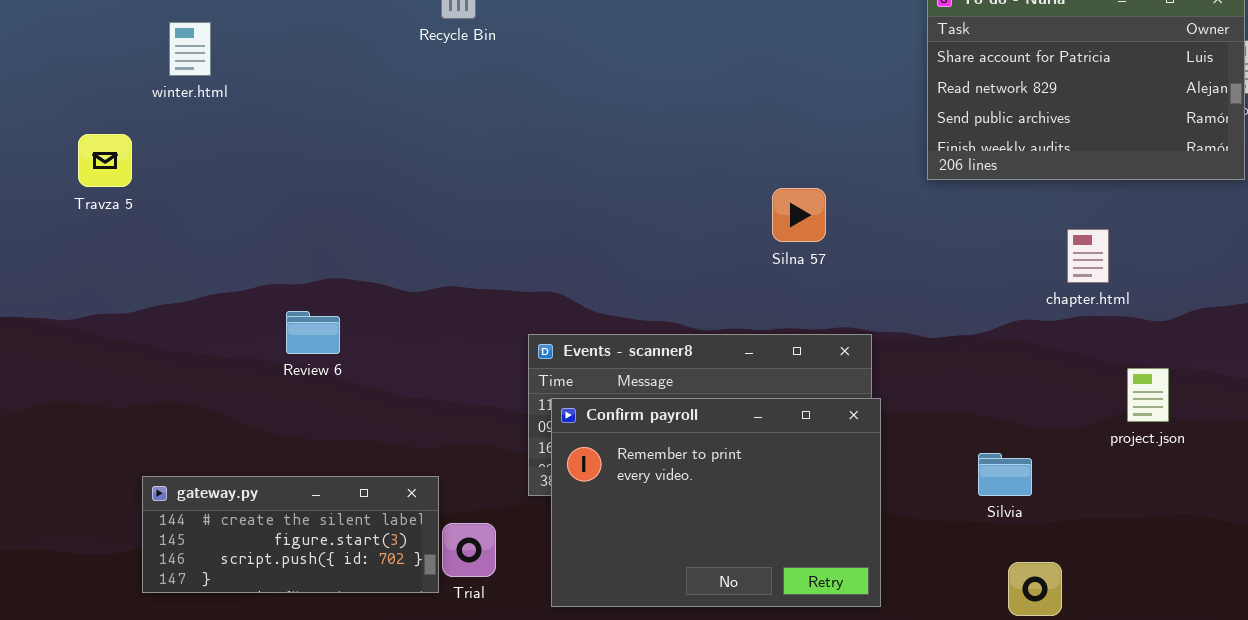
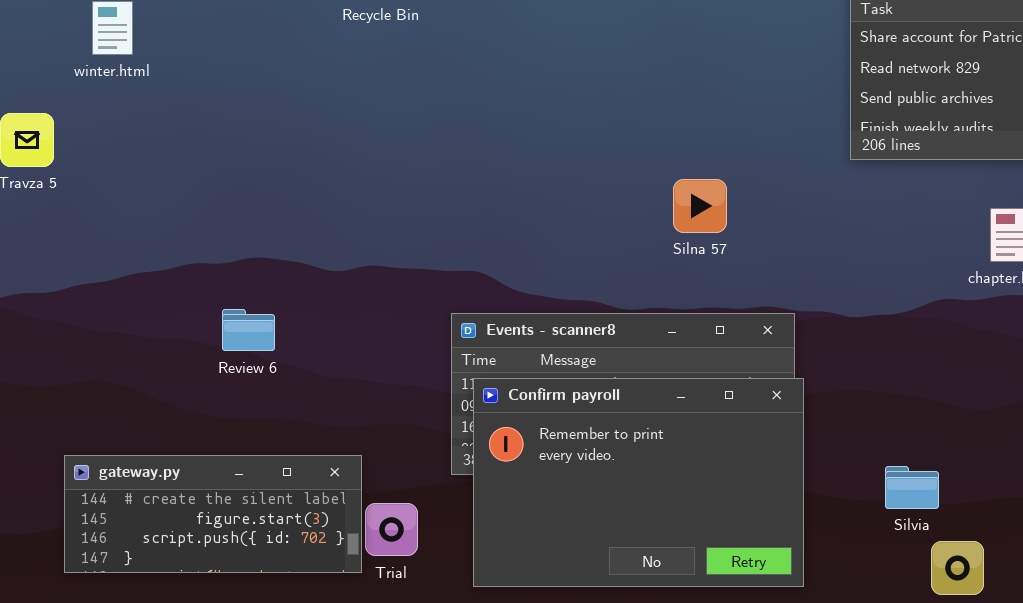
Silna 57: [772,188,826,242] -> [673,179,727,233], moved
Review 6: [286,311,340,354] -> [222,309,275,351], moved
Silvia: [978,453,1032,496] -> [885,466,939,509], moved

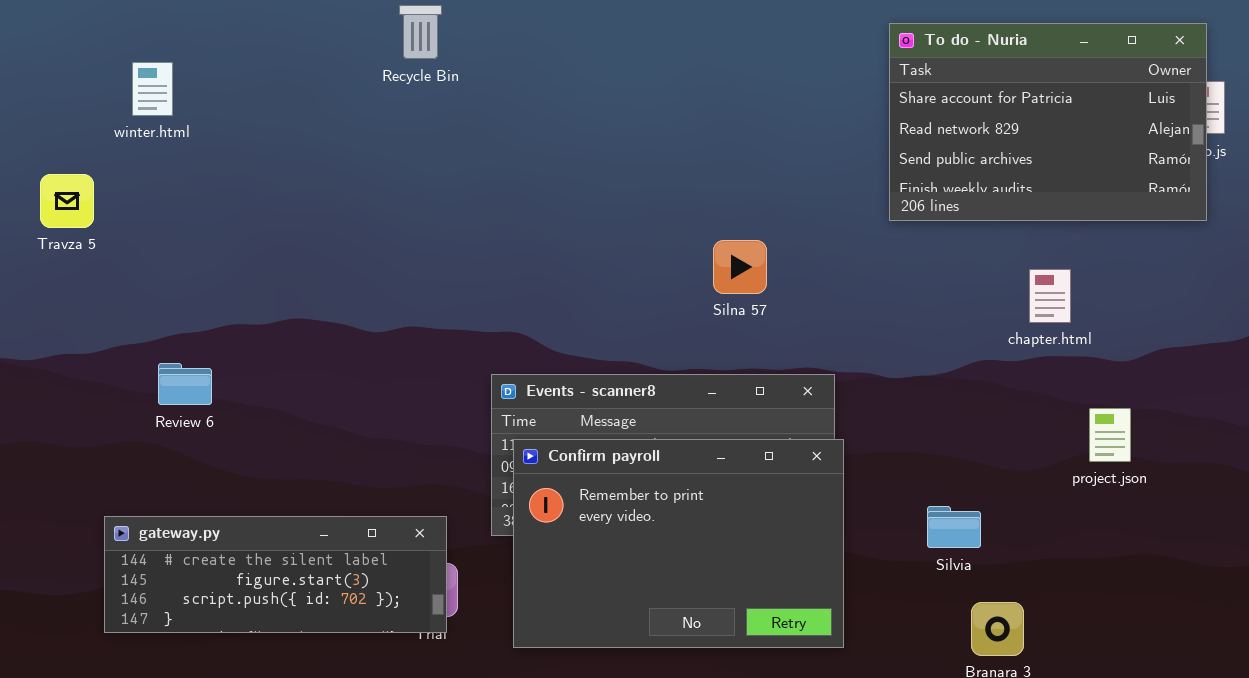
Review 6: [222,309,275,351] -> [158,363,212,405], moved
gateway.py: [64,455,362,573] -> [104,516,447,633], resized
Silvia: [885,466,939,509] -> [927,506,981,548], moved

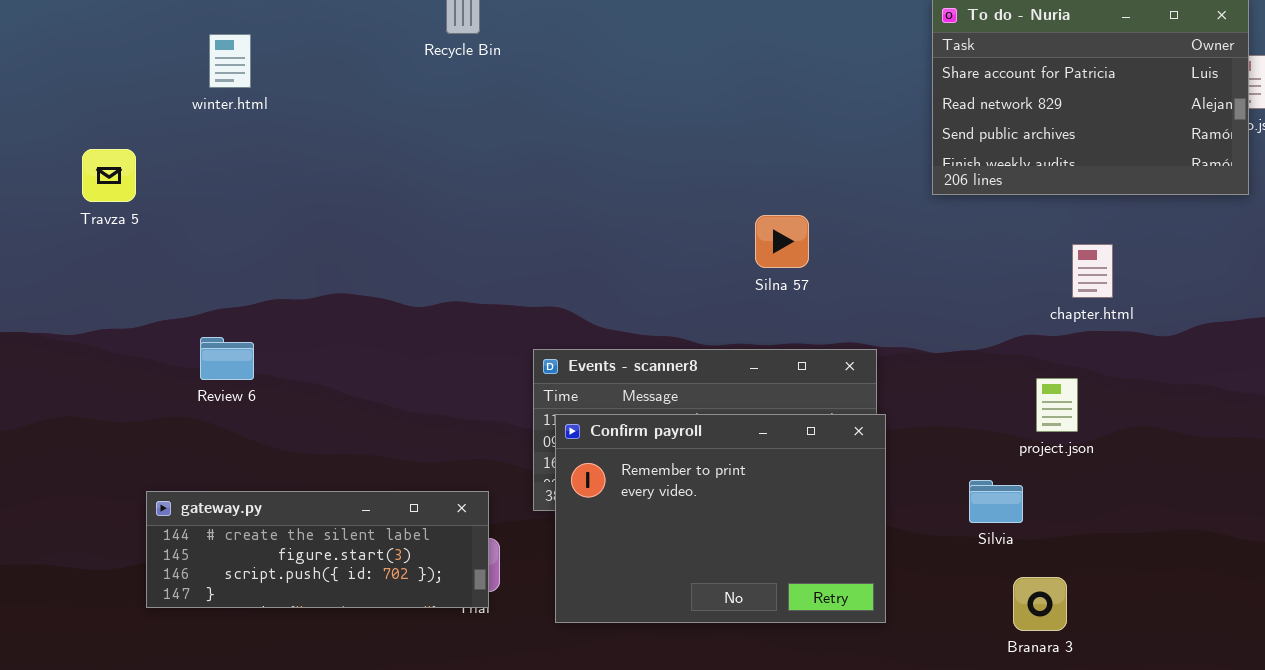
winter.html: [132,62,173,116] -> [209,34,251,88], moved
project.json: [1089,408,1131,462] -> [1036,378,1078,432], moved

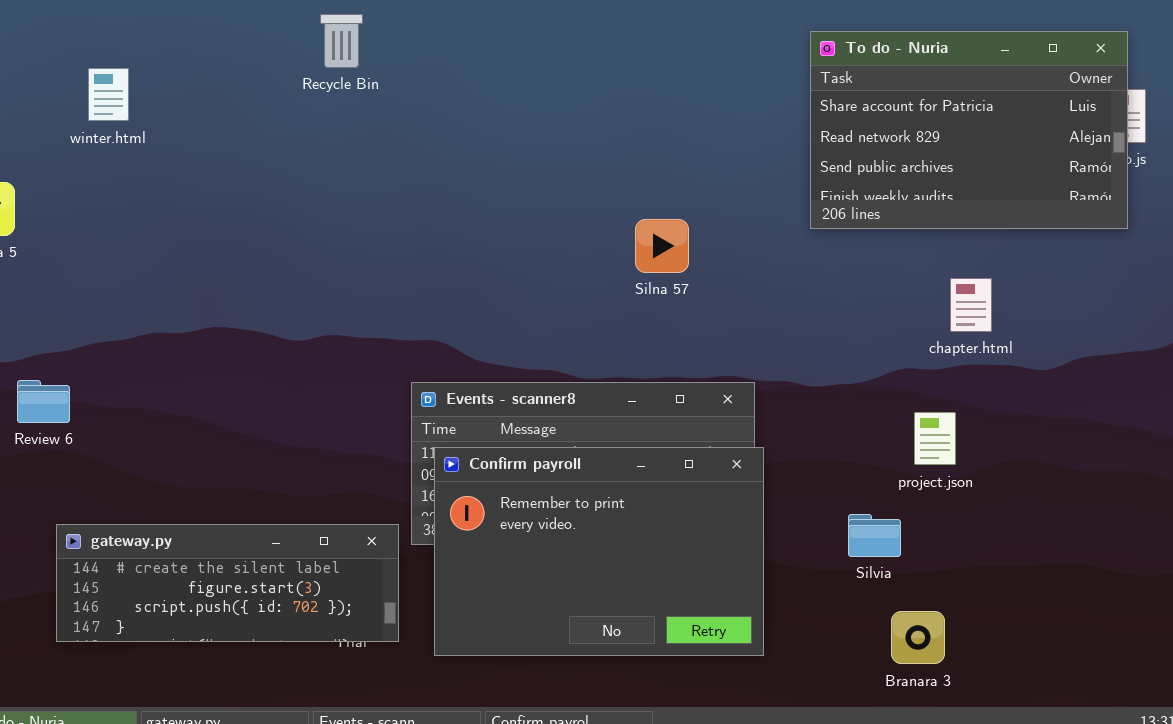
Silna 57: [755,215,809,268] -> [635,219,689,273], moved
Review 6: [200,337,254,380] -> [17,380,70,423], moved
gateway.py: [146,491,489,608] -> [56,524,399,642], moved

